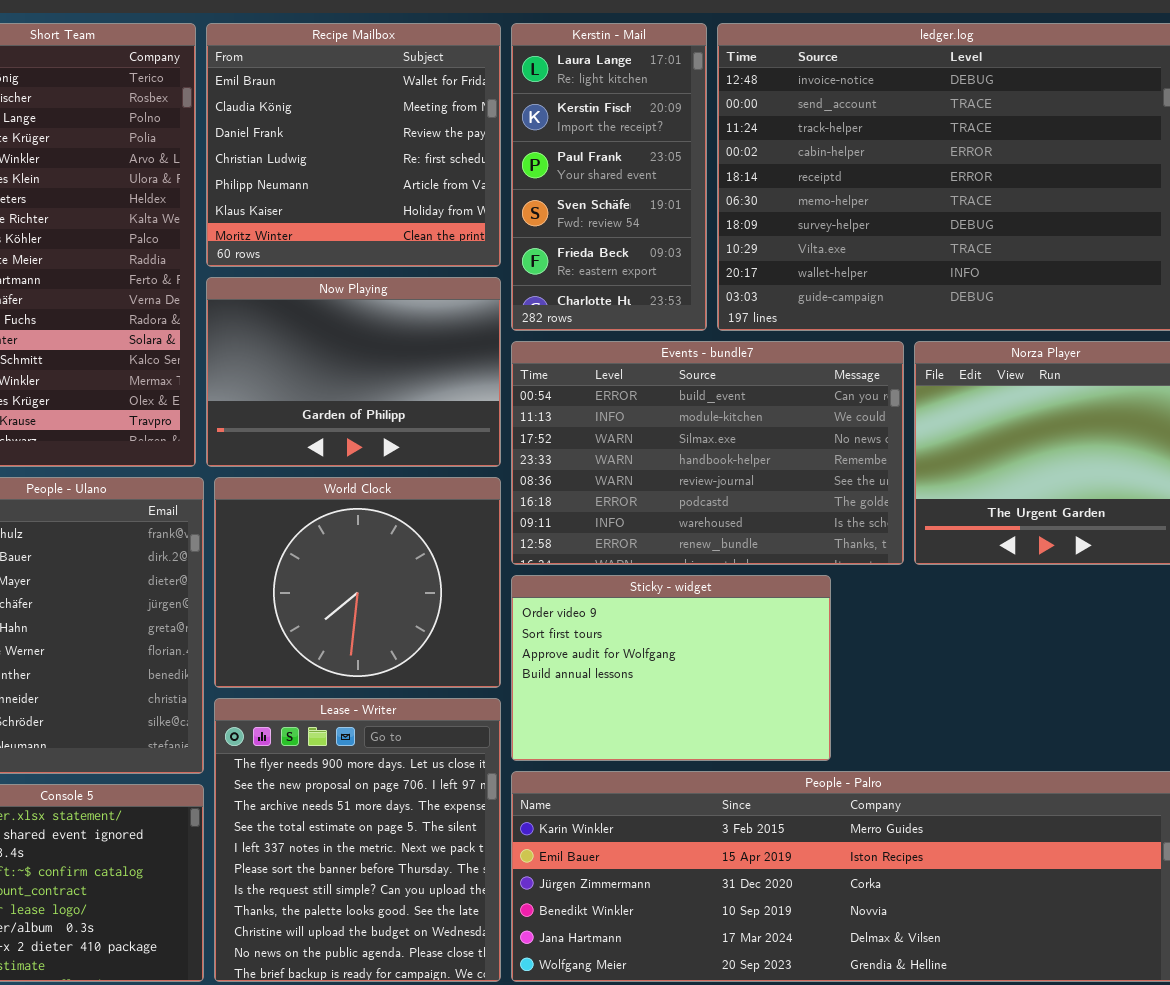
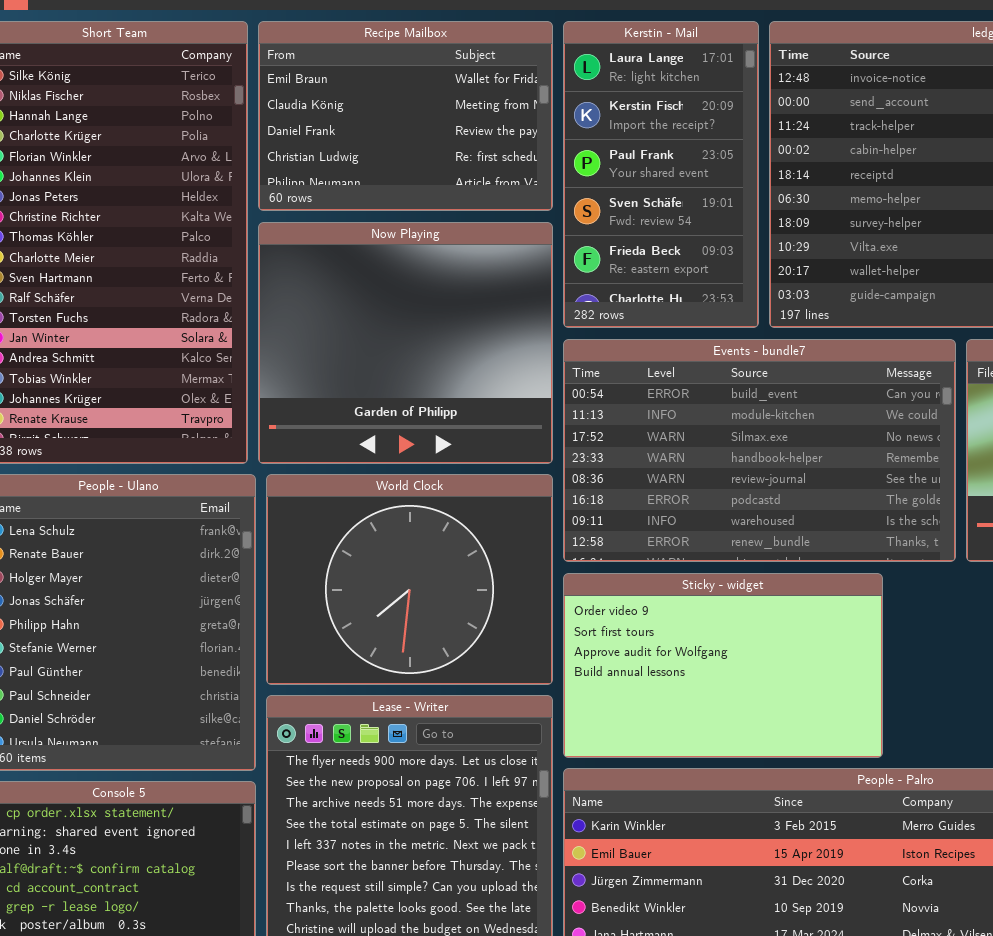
Recipe Mailbox: [206,23,501,267] -> [258,21,553,211], resized
Now Playing: [206,277,501,467] -> [258,222,553,464], resized

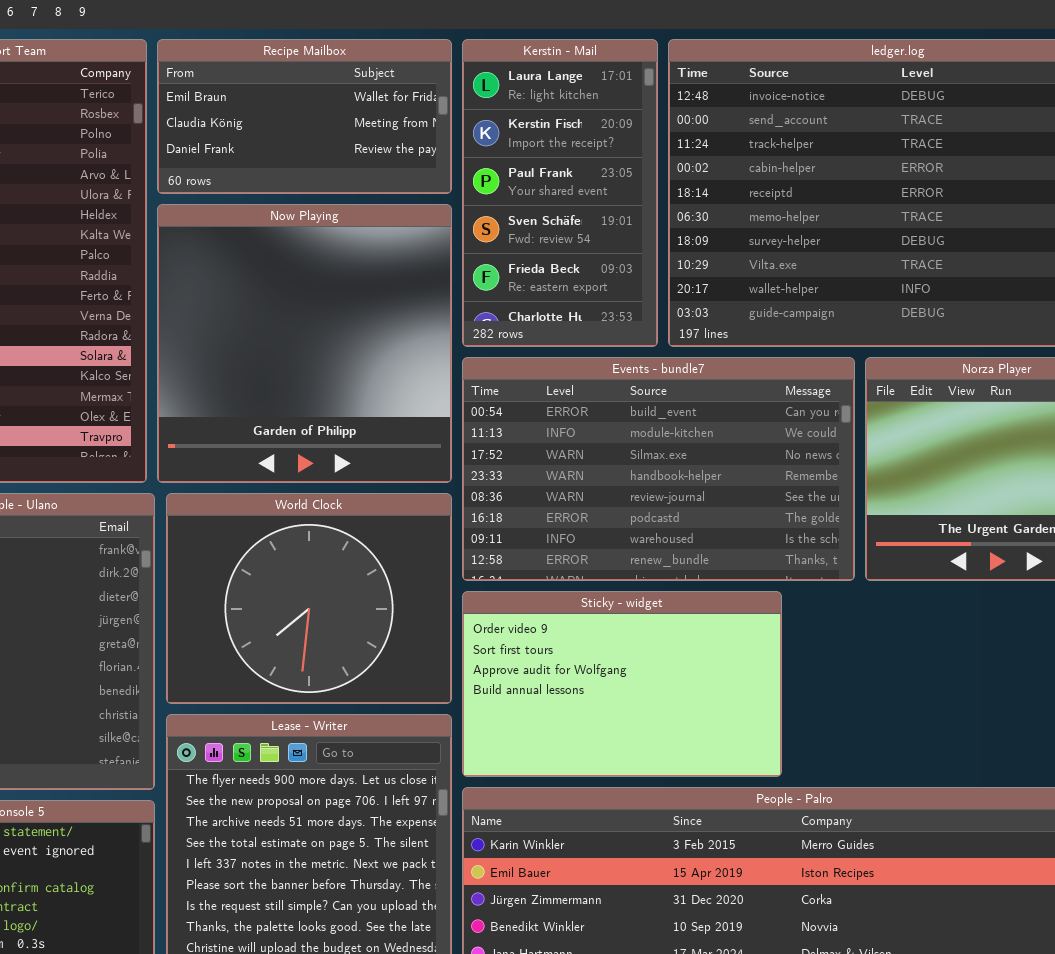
Recipe Mailbox: [258,21,553,211] -> [157,39,452,194], resized
Now Playing: [258,222,553,464] -> [157,204,452,483], resized

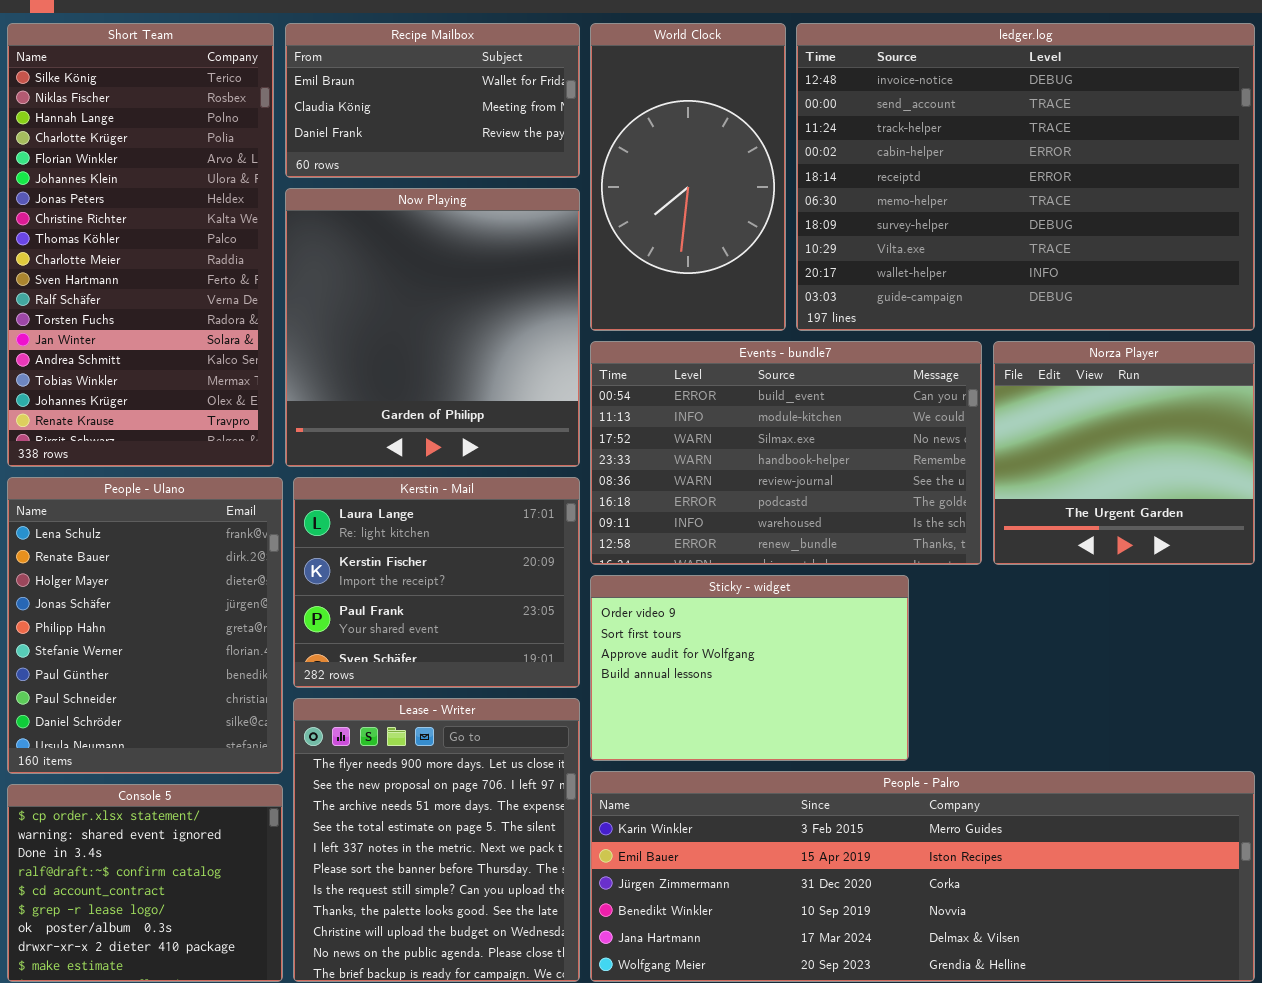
Kerstin - Mail: [462,39,658,347] -> [293,477,580,688], moved, resized
World Clock: [166,493,452,704] -> [590,23,786,331], moved, resized

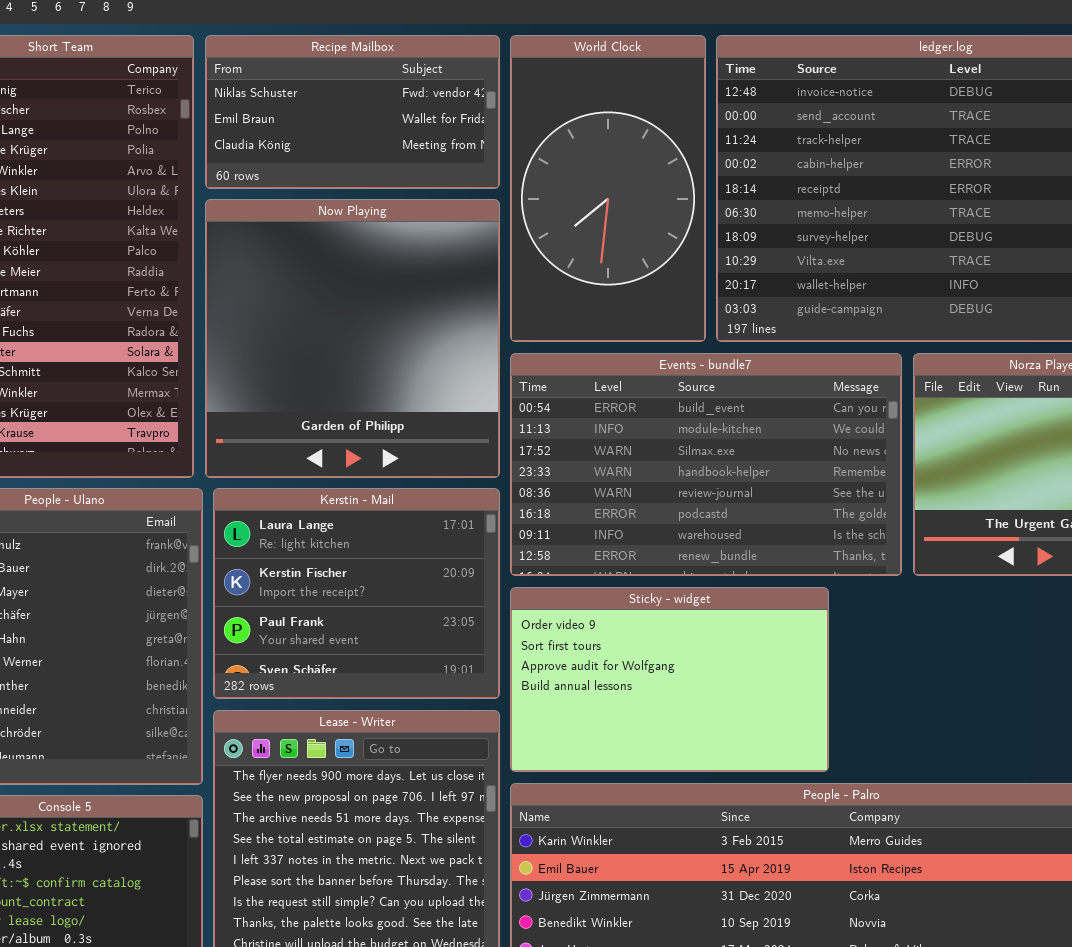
Recipe Mailbox: [285,23,580,178] -> [205,35,500,189], scrolled up 1 row

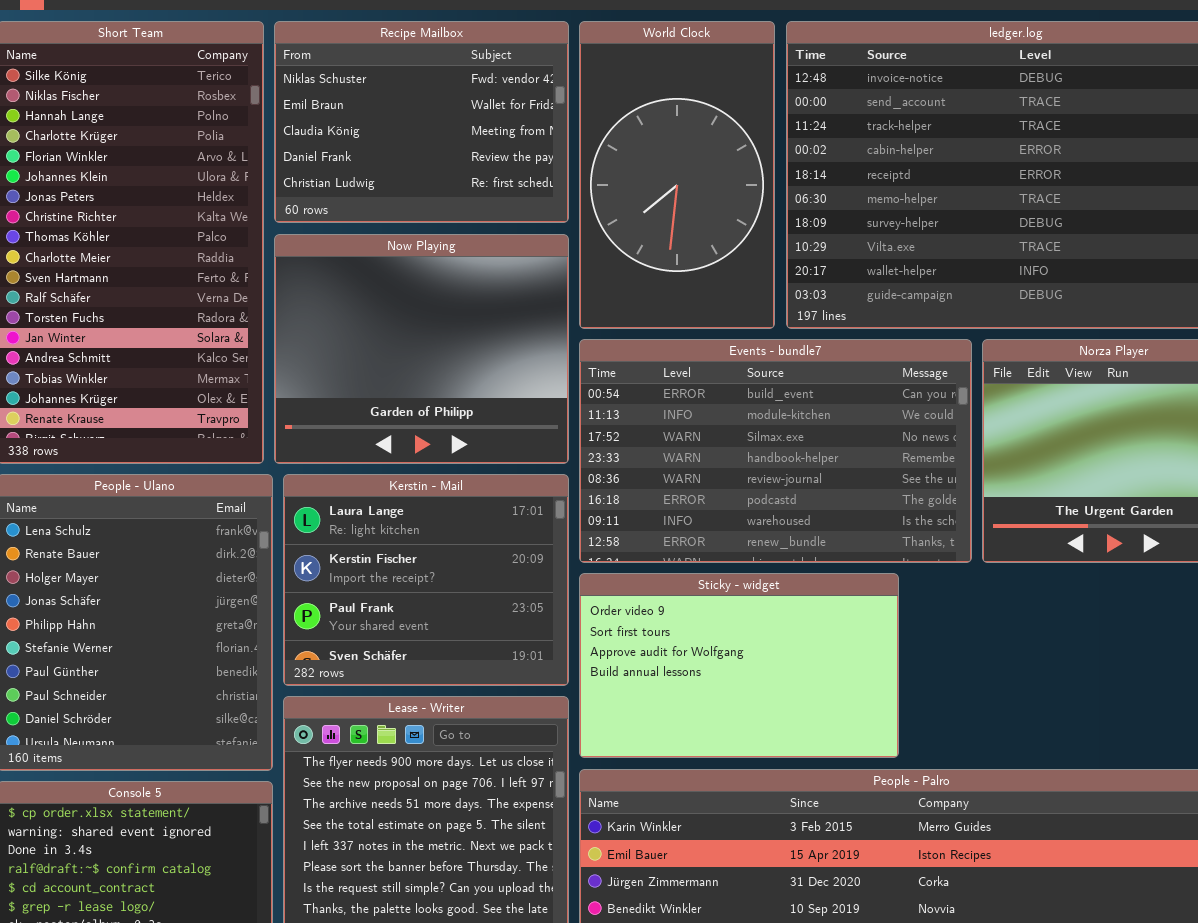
Recipe Mailbox: [205,35,500,189] -> [274,21,569,223], resized
Now Playing: [205,199,500,478] -> [274,234,569,464], resized

